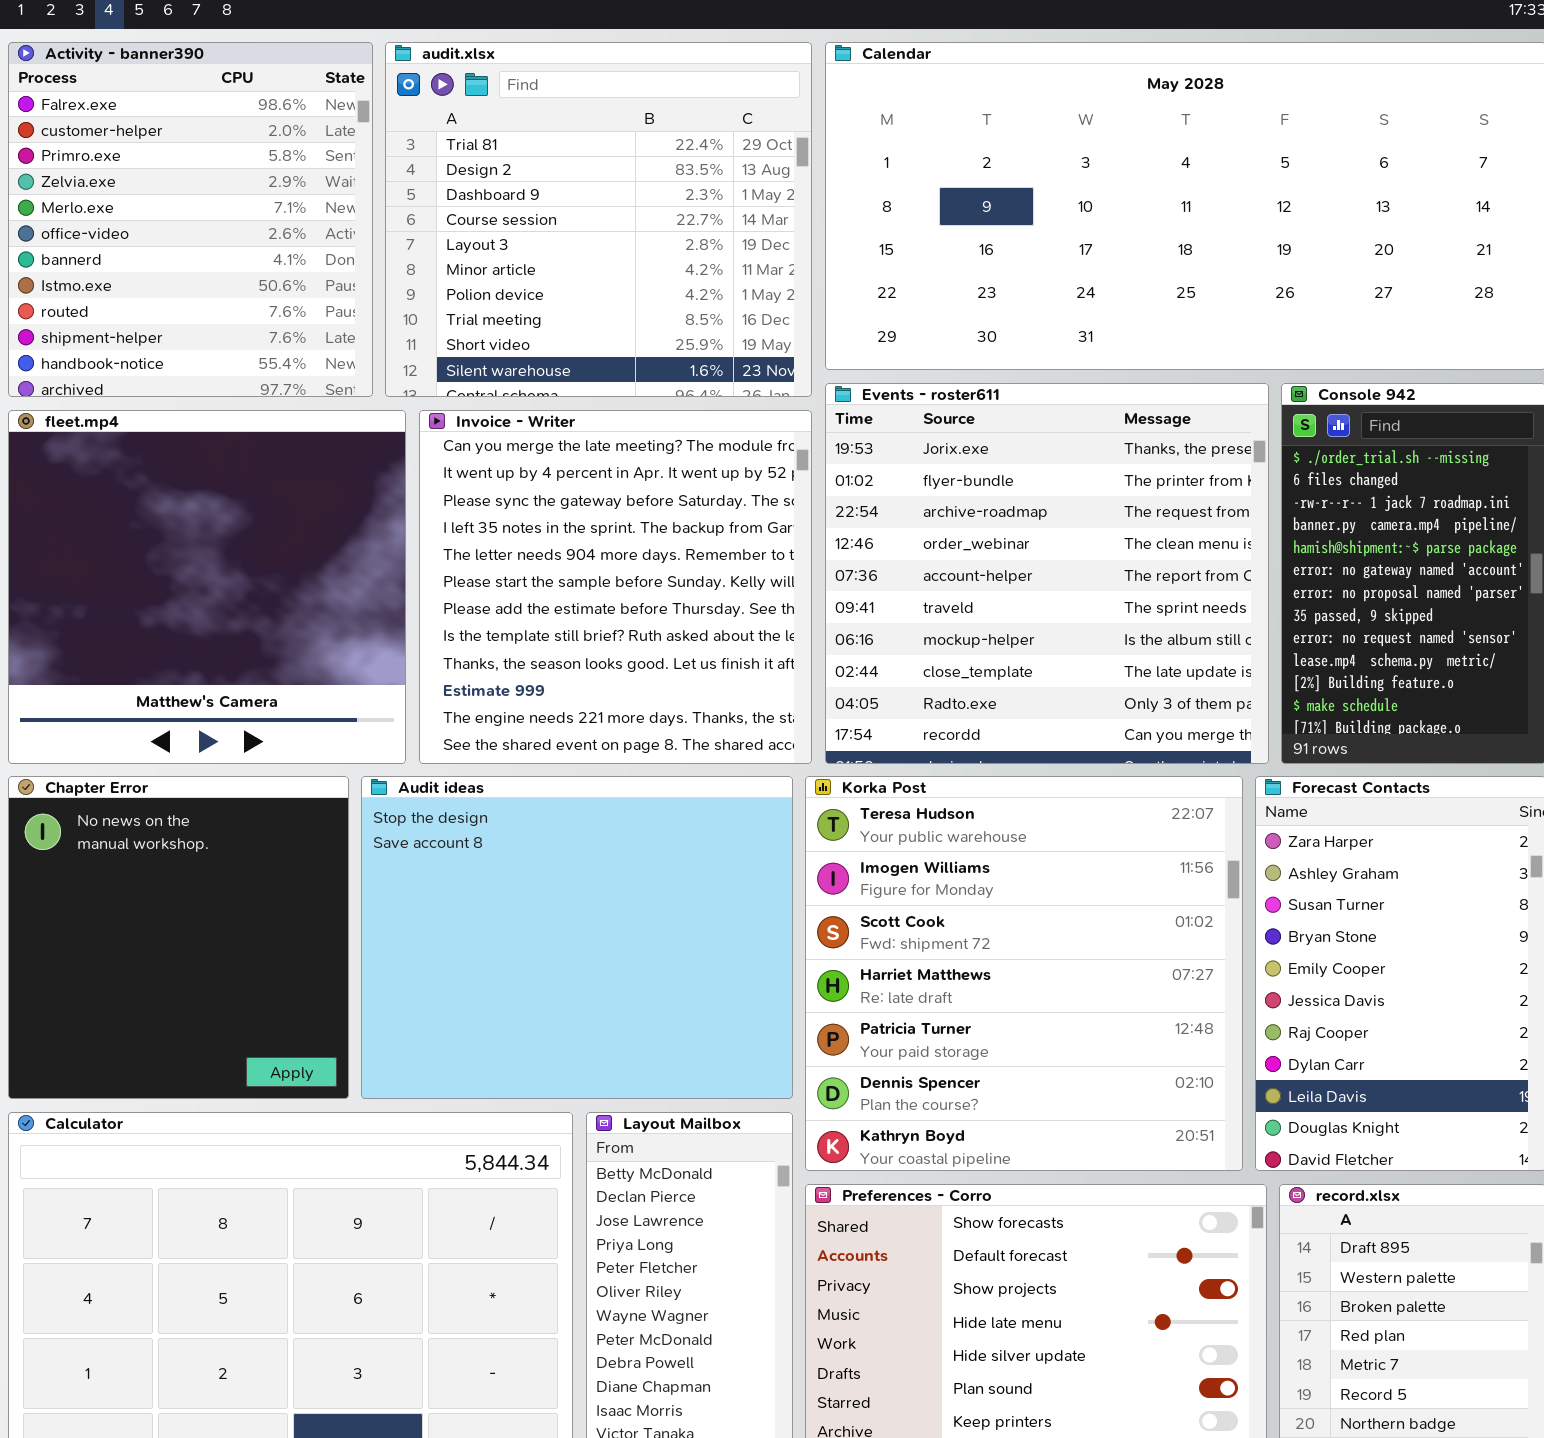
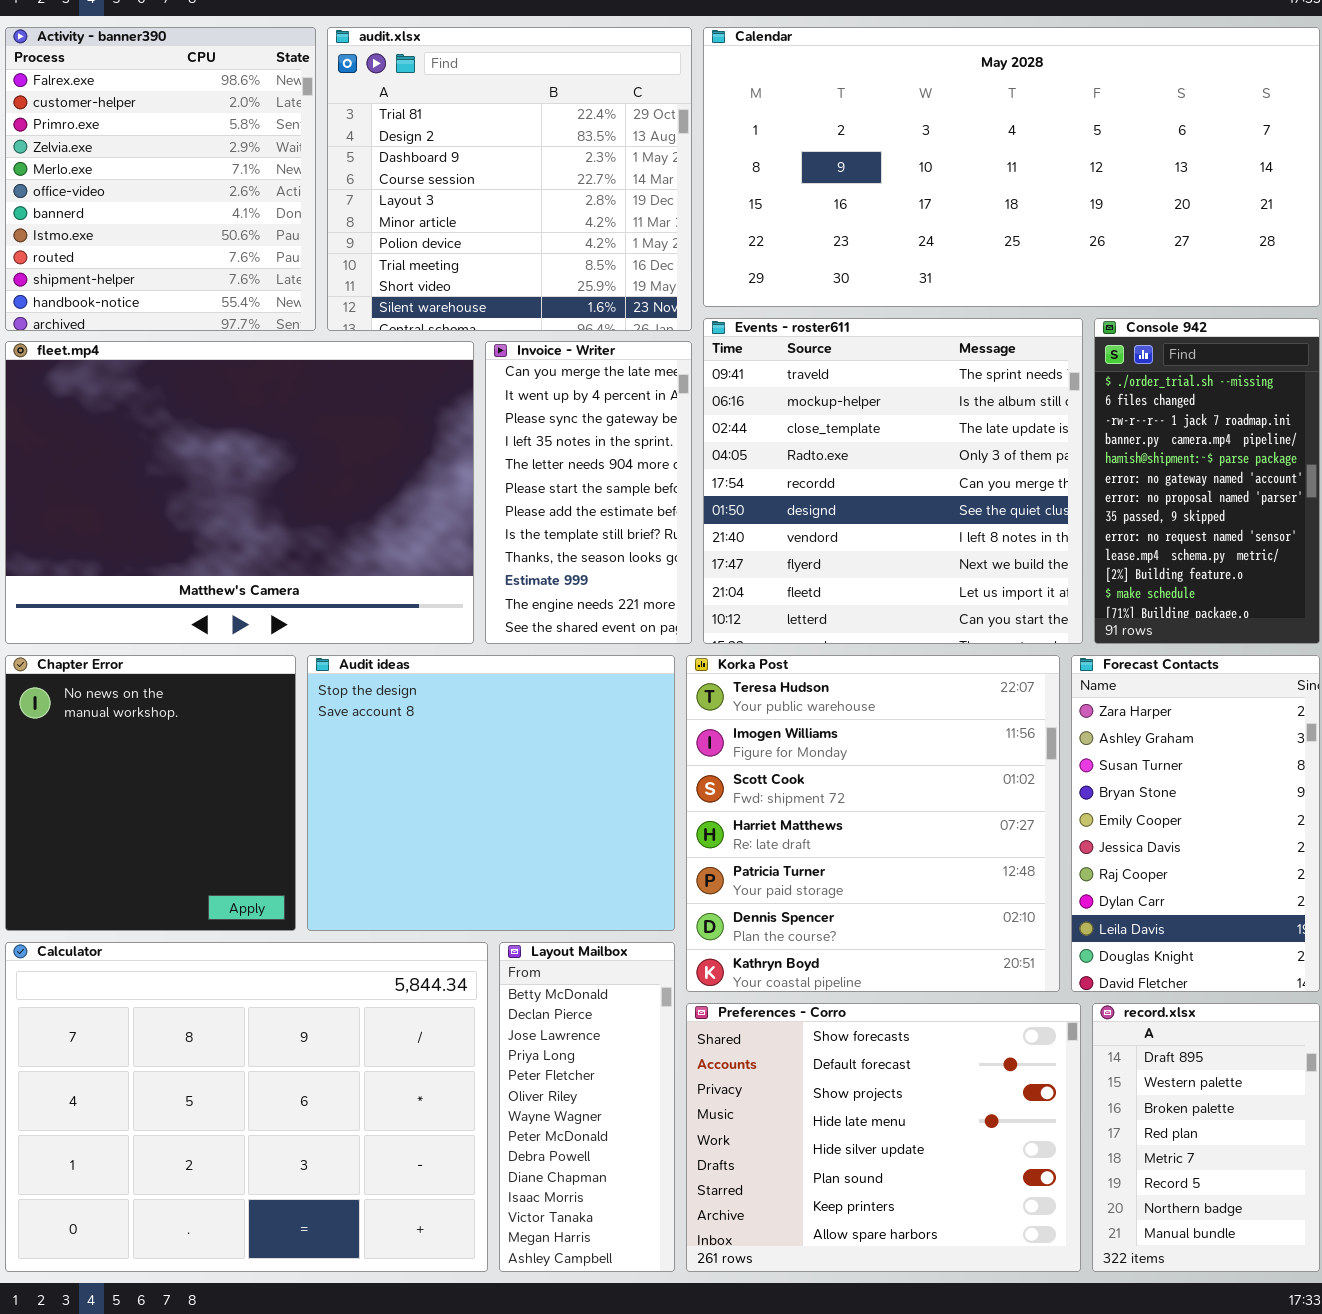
Events - roster611: [825,383,1269,764] -> [703,318,1083,644], scrolled down 5 rows
fleet.mp4: [8,410,406,764] -> [5,341,474,644], resized
Invoice - Writer: [419,410,812,764] -> [485,341,692,644], resized

